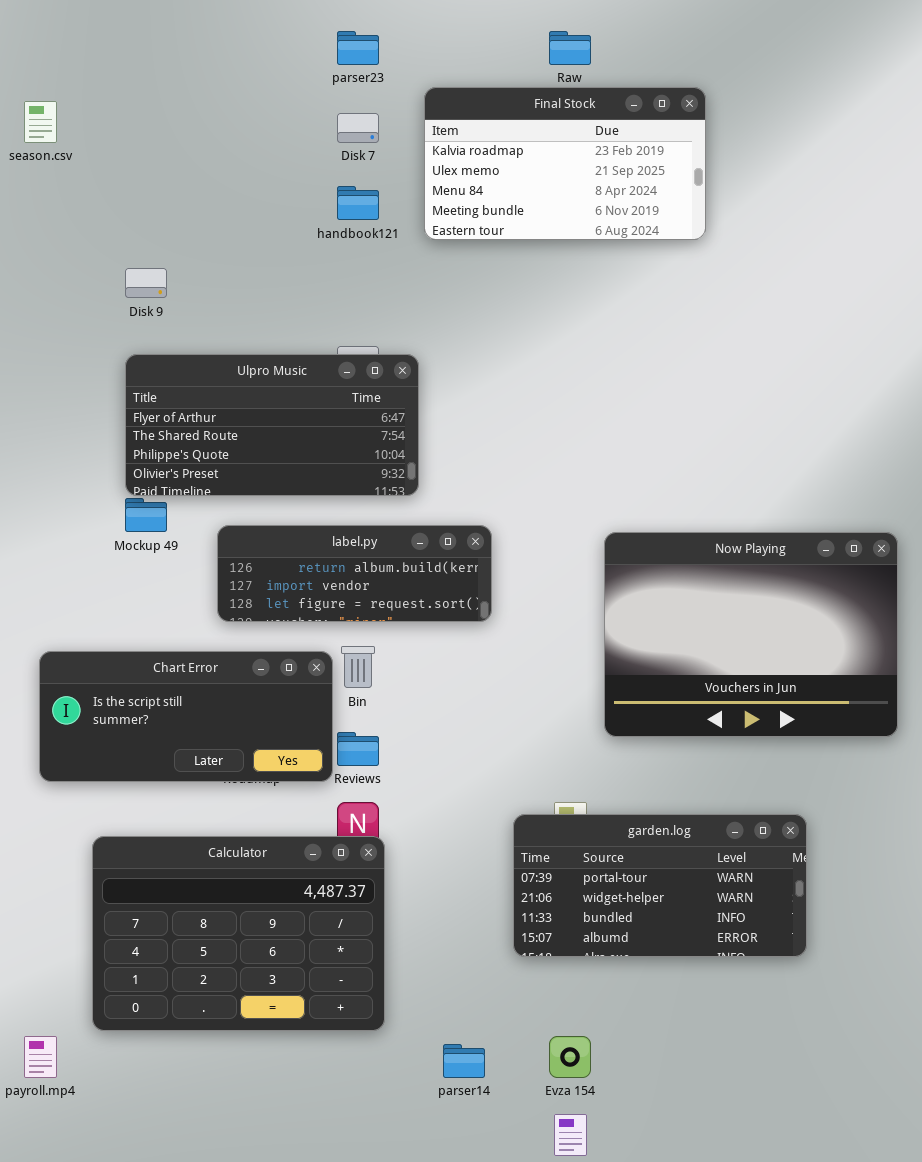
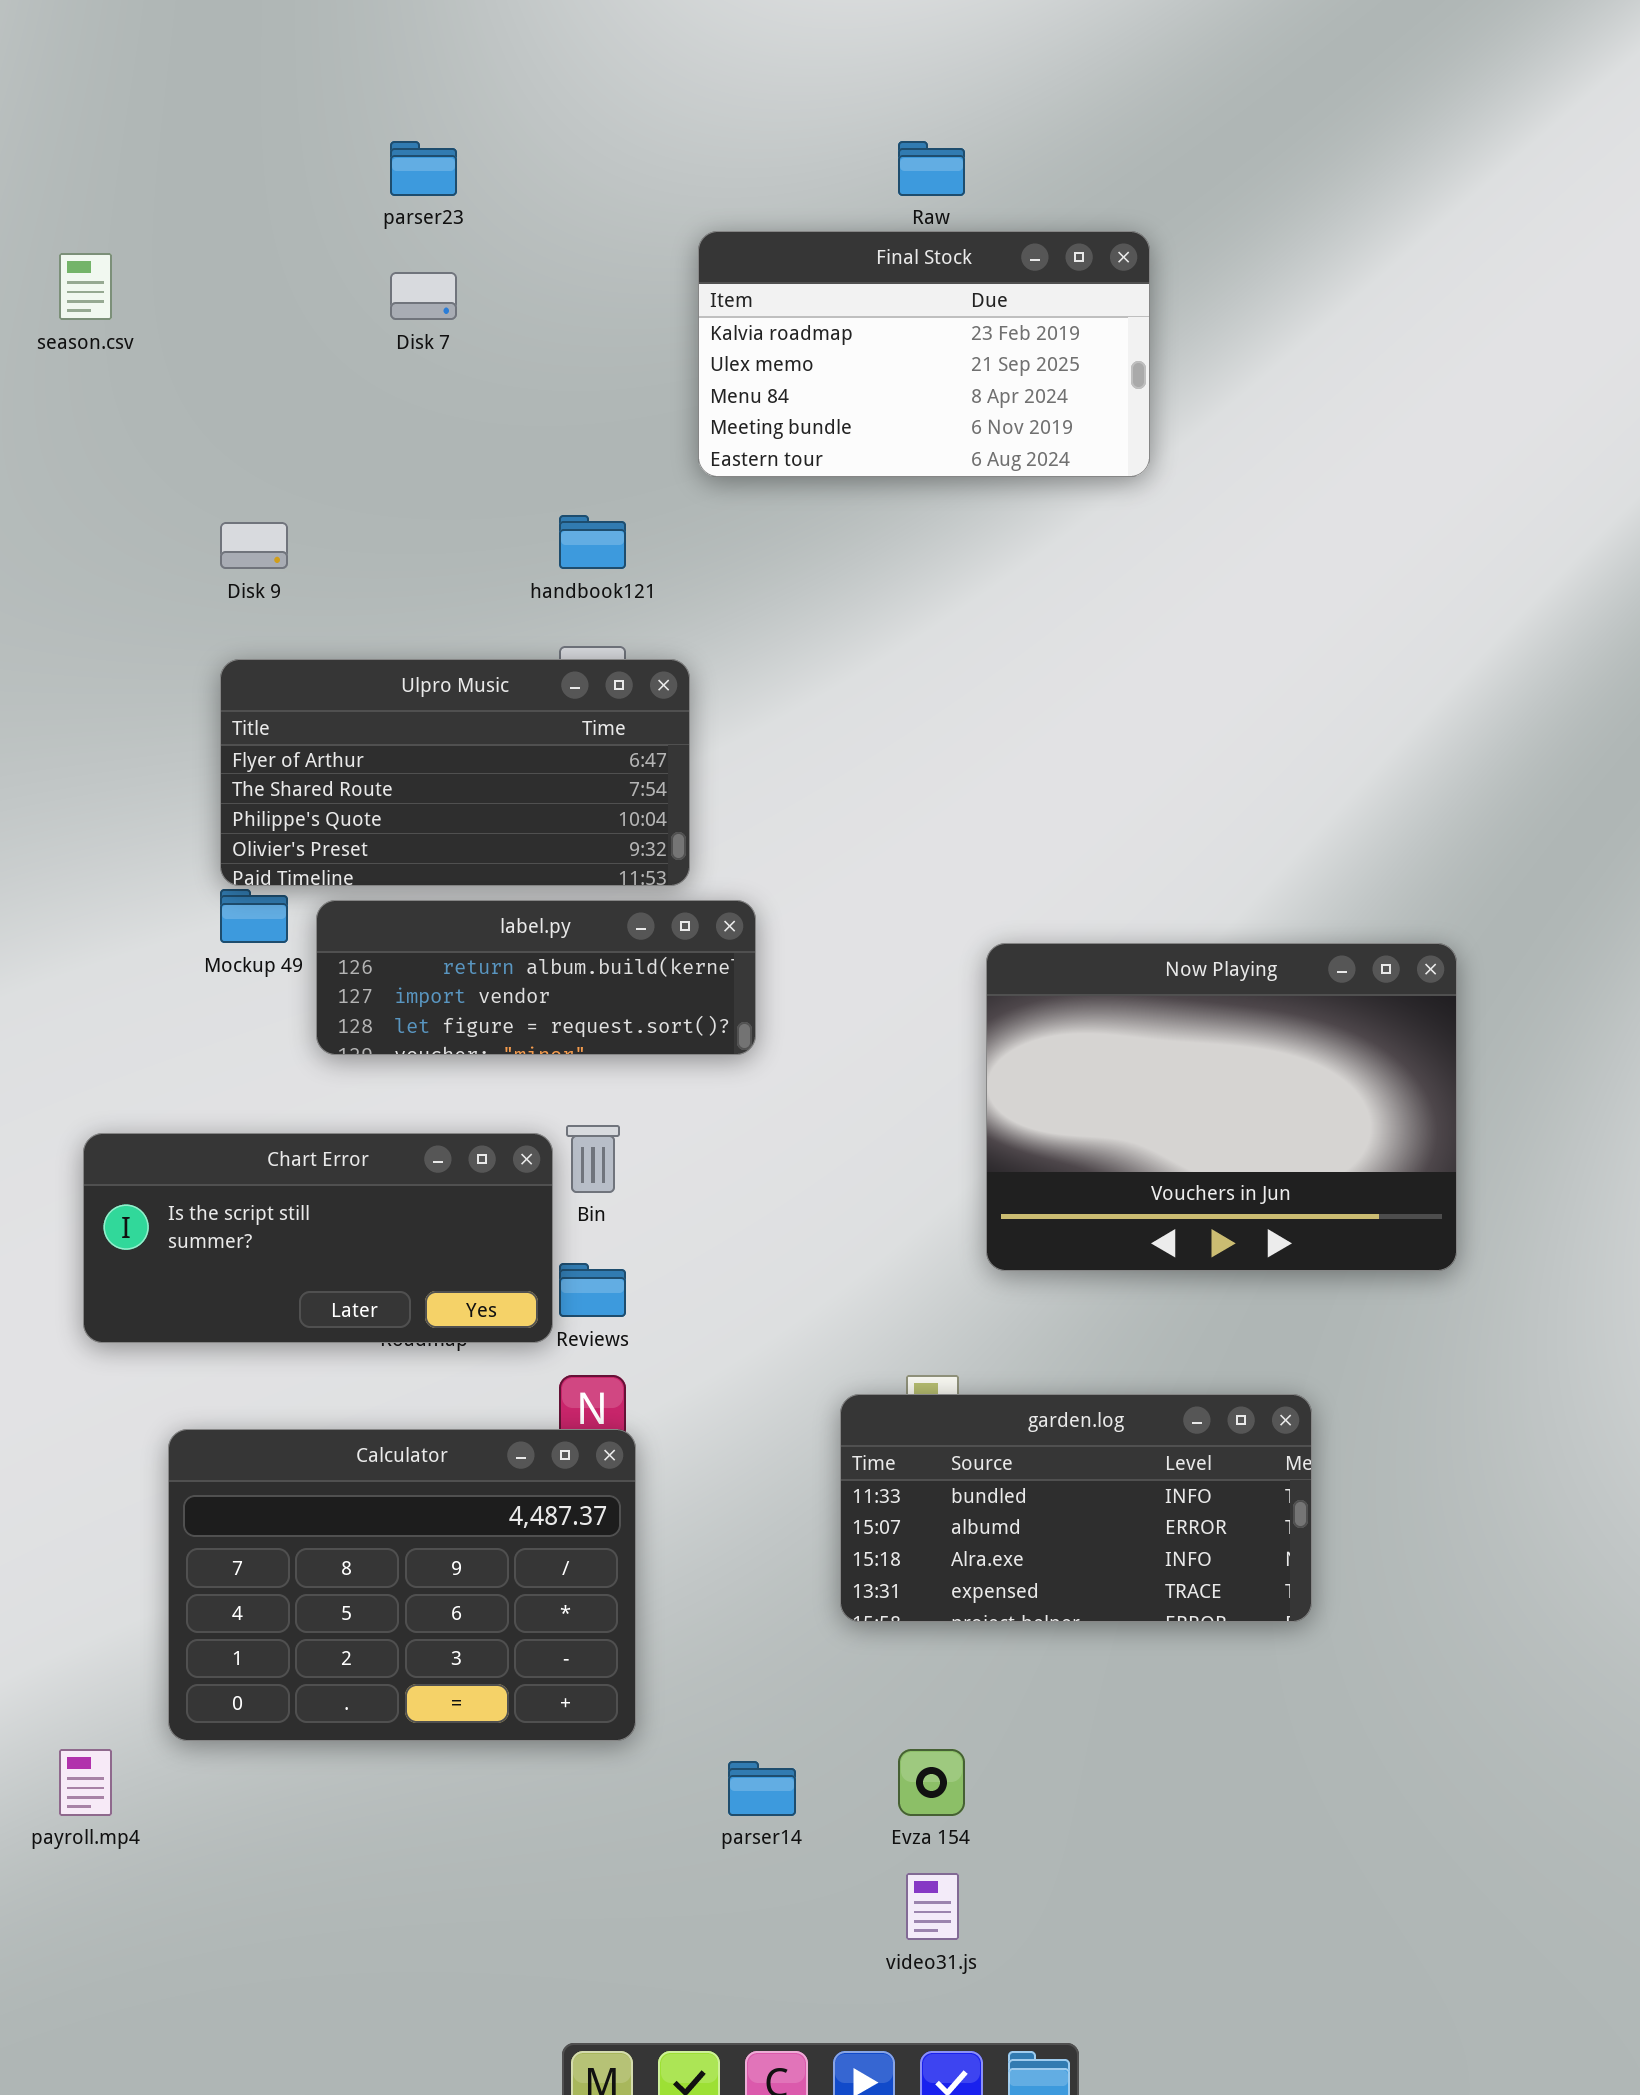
parser23: [337,31,379,65] -> [390,141,457,196], moved
Disk 7: [337,113,379,143] -> [390,272,457,320], moved
handbook121: [337,186,379,220] -> [559,515,626,569], moved
label.py: [217,525,492,622] -> [316,900,756,1055], moved
garden.log: [513,814,807,957] -> [840,1394,1312,1622], scrolled down 2 rows

